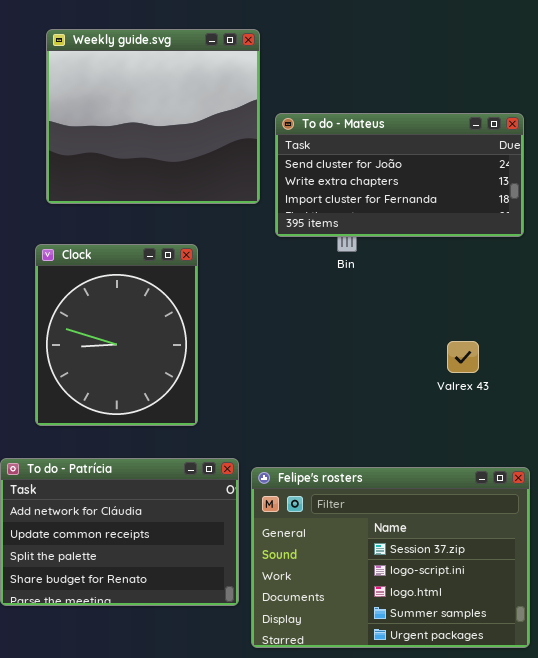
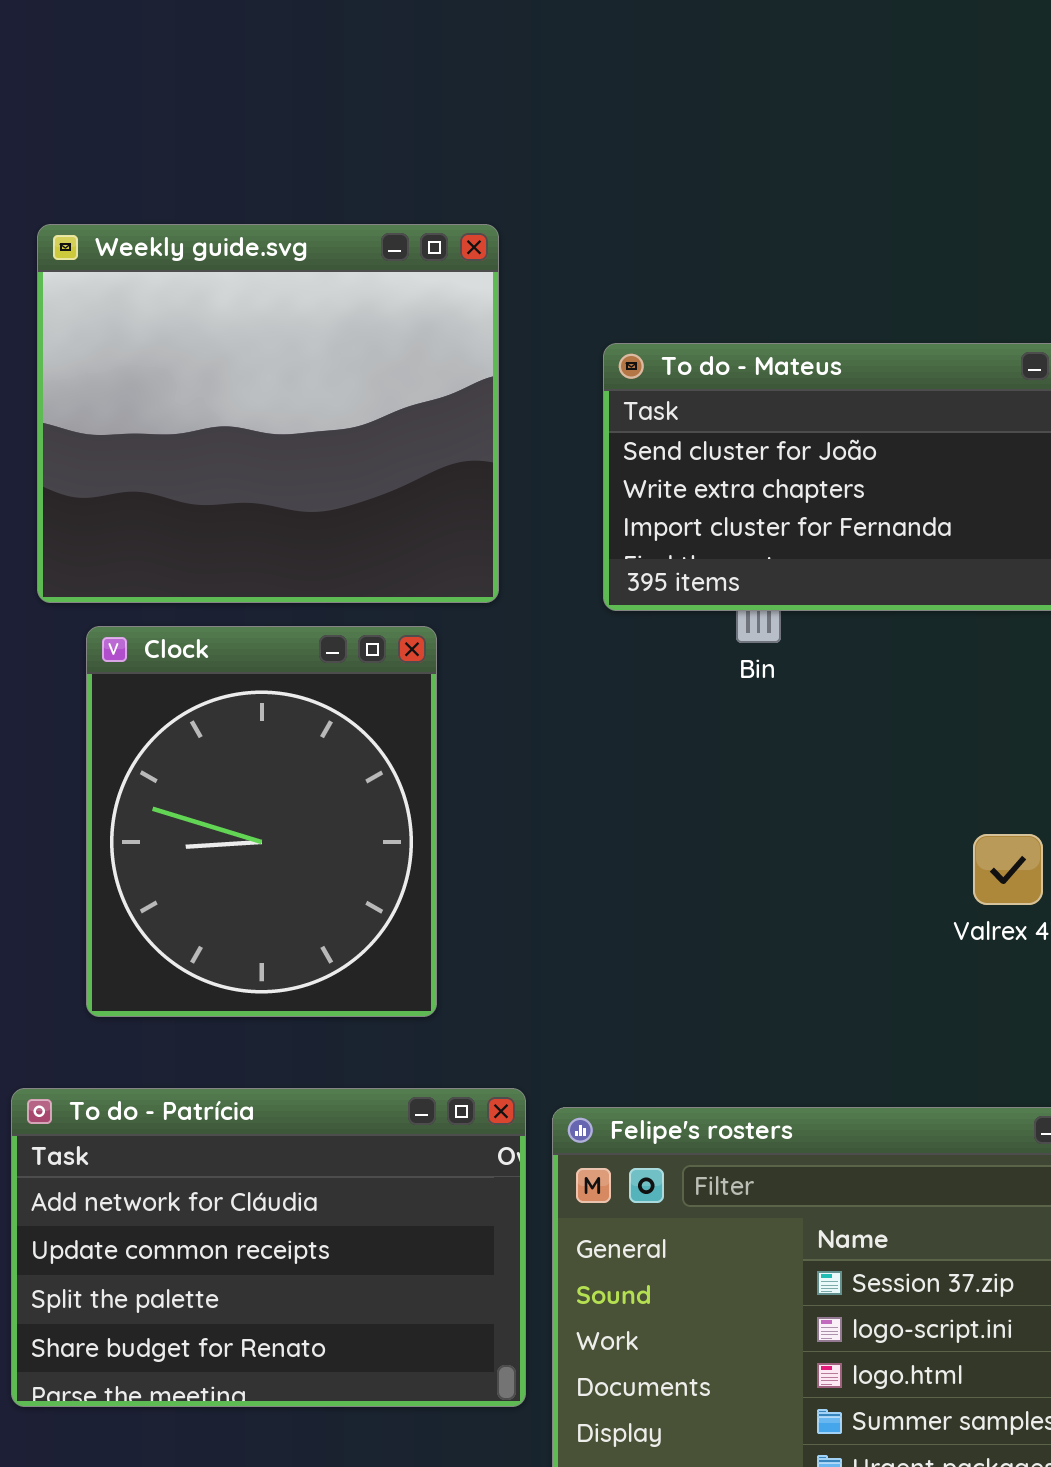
Weekly guide.svg: [46,29,260,204] -> [37,224,499,603], moved

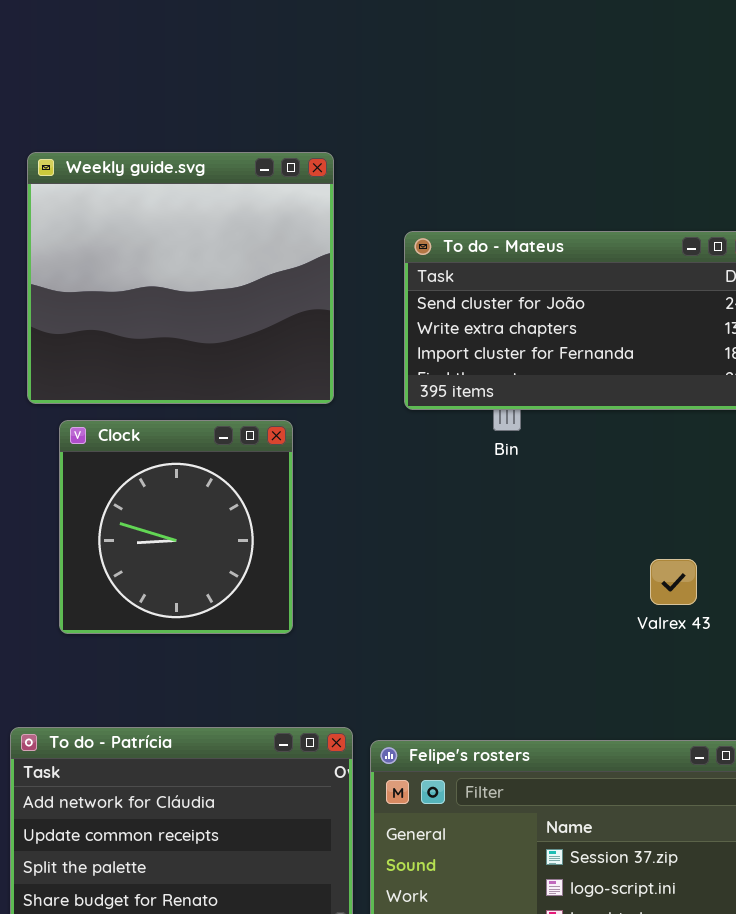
Clock: [86,626,437,1017] -> [59,420,293,634], resized

